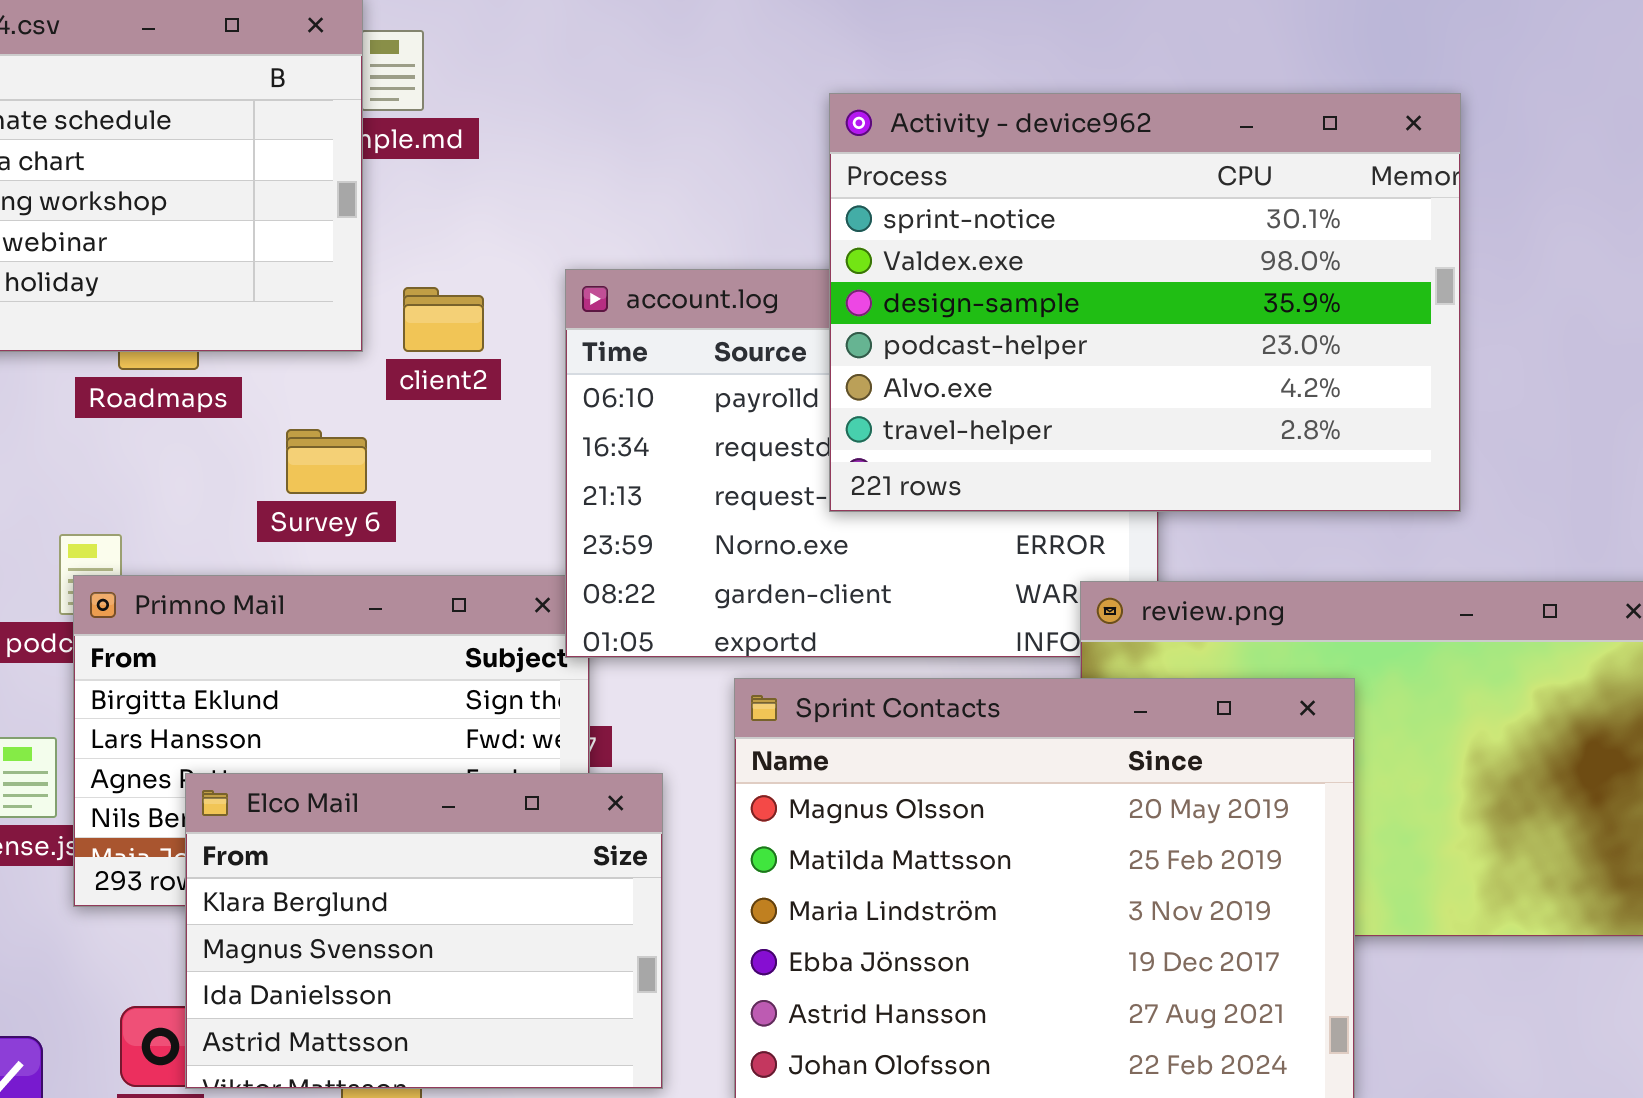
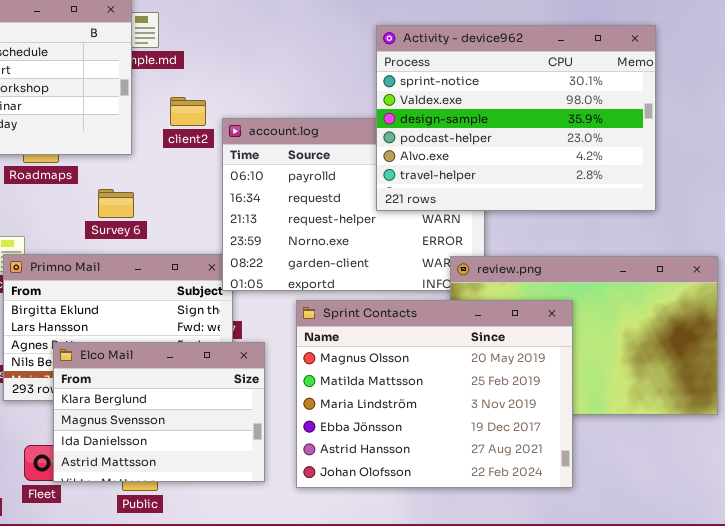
Activity - device962: [829,93,1461,512] -> [376,25,656,211], moved
client2: [403,287,484,352] -> [170,97,206,126], moved

